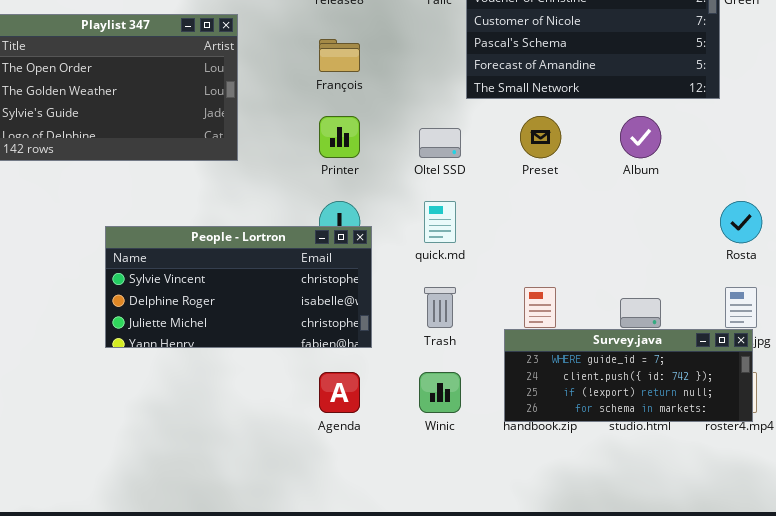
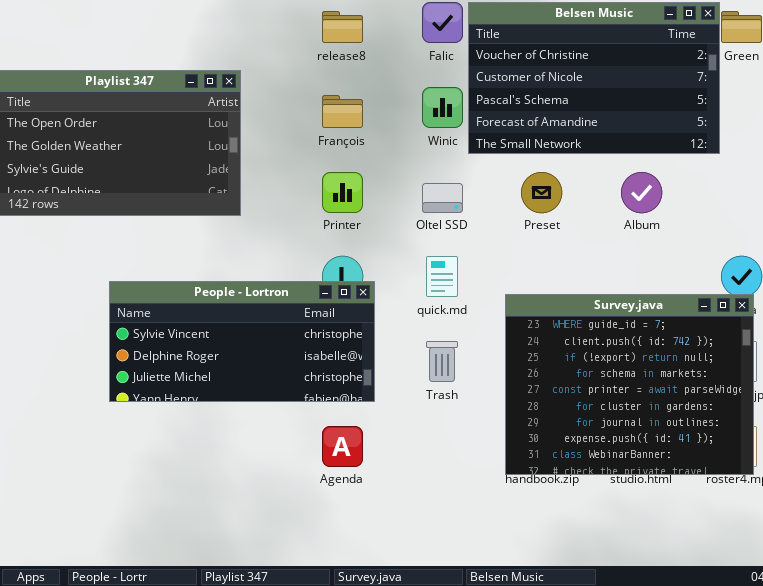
Survey.java: [504,329,753,422] -> [505,294,754,475], resized
Winic: [419,372,461,413] -> [422,87,463,128], moved

